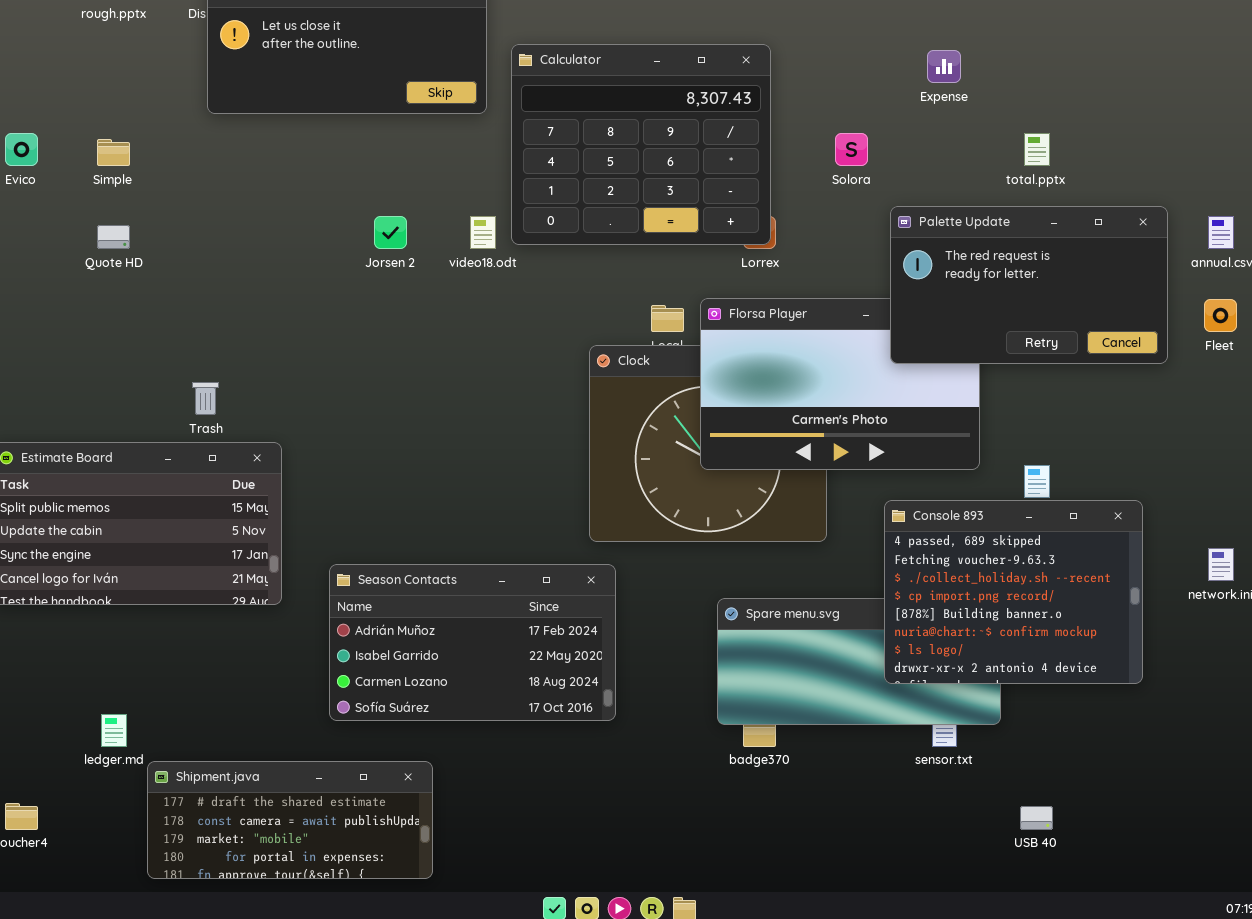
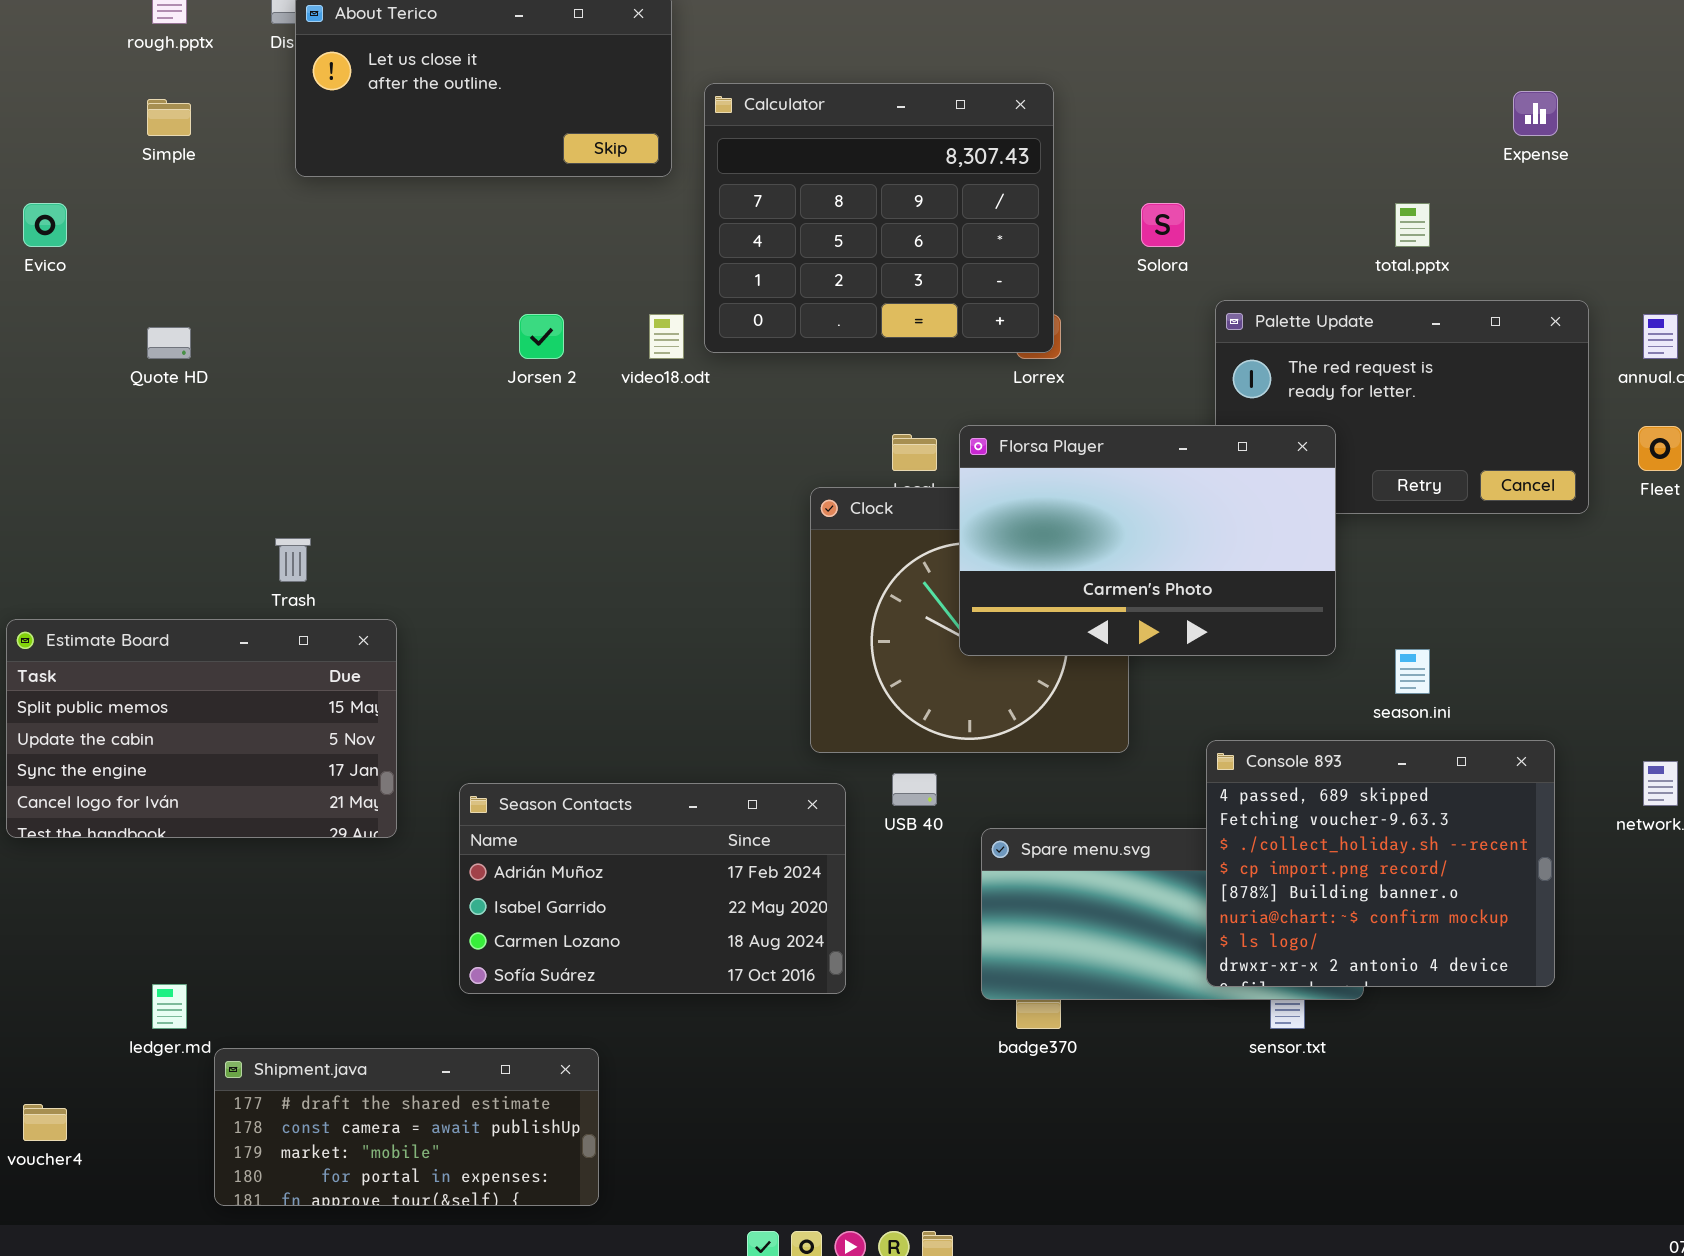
Expense: [927,50,961,83] -> [1513,91,1558,136], moved
Simple: [97,139,130,166] -> [147,99,191,136], moved
Florsa Player: [700,298,980,470] -> [959,425,1336,656], raised
Console 893: [884,500,1143,684] -> [1206,740,1555,987], moved
USB 40: [1020,806,1053,830] -> [892,773,937,806], moved

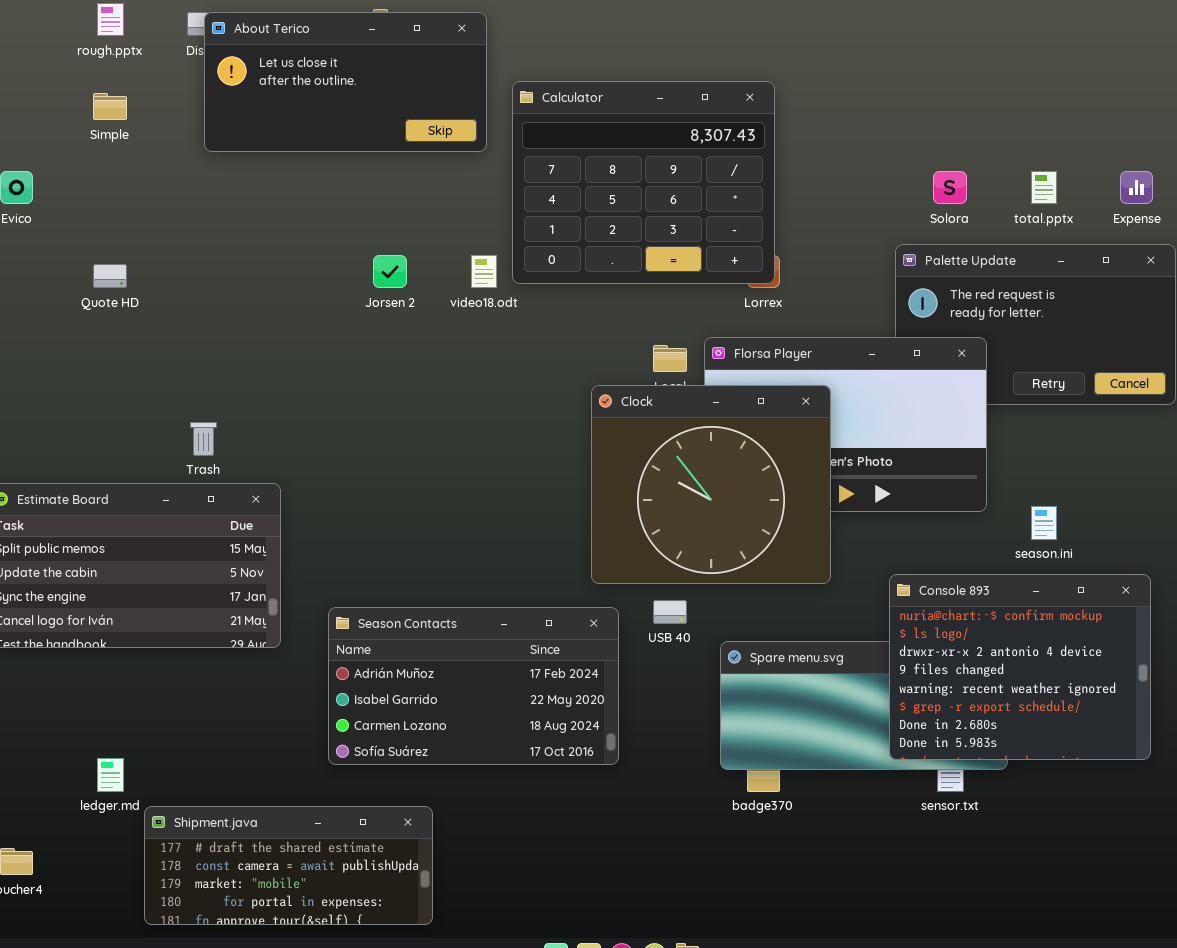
Expense: [1513,91,1558,136] -> [1120,171,1153,204], moved
Solora: [1141,203,1185,247] -> [933,171,967,204], moved
Clock: [810,487,1129,753] -> [591,385,831,584], raised
Console 893: [1206,740,1555,987] -> [889,574,1151,760], scrolled down 5 rows

